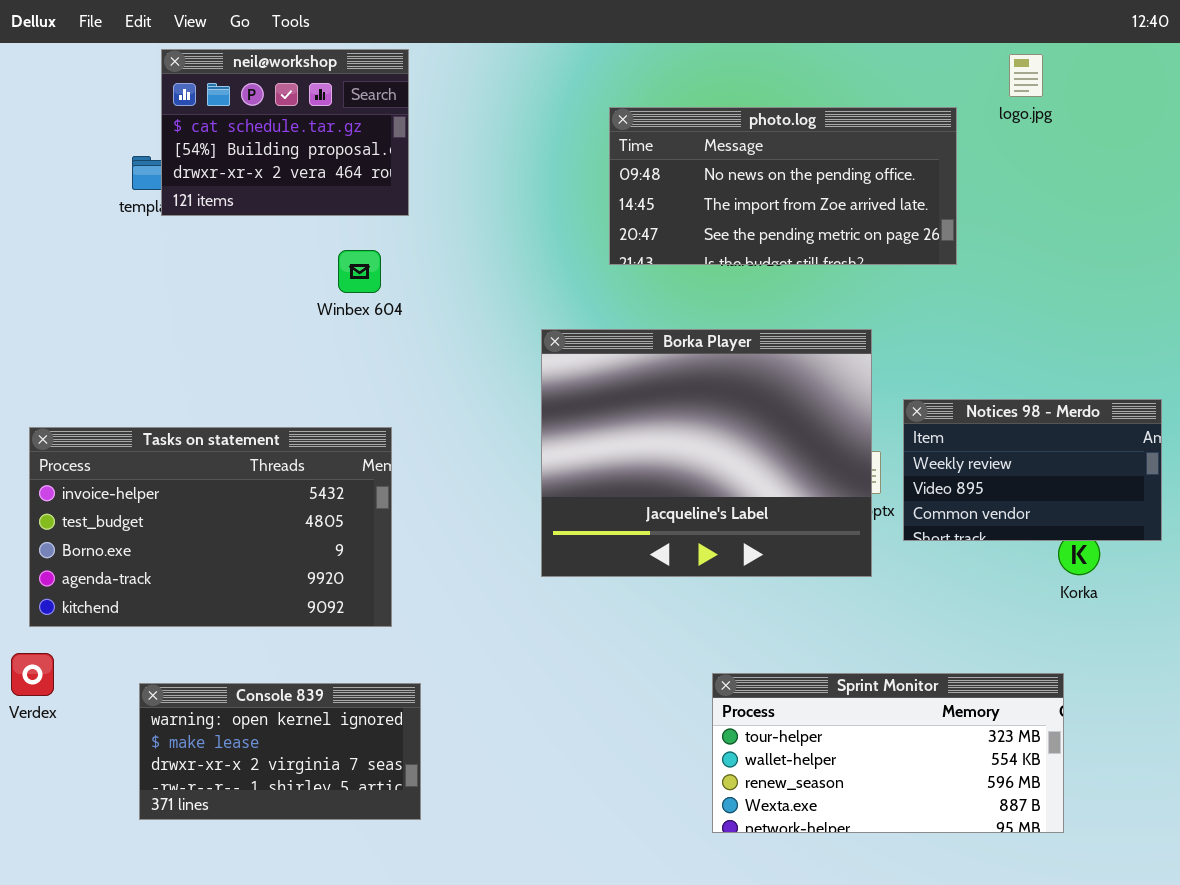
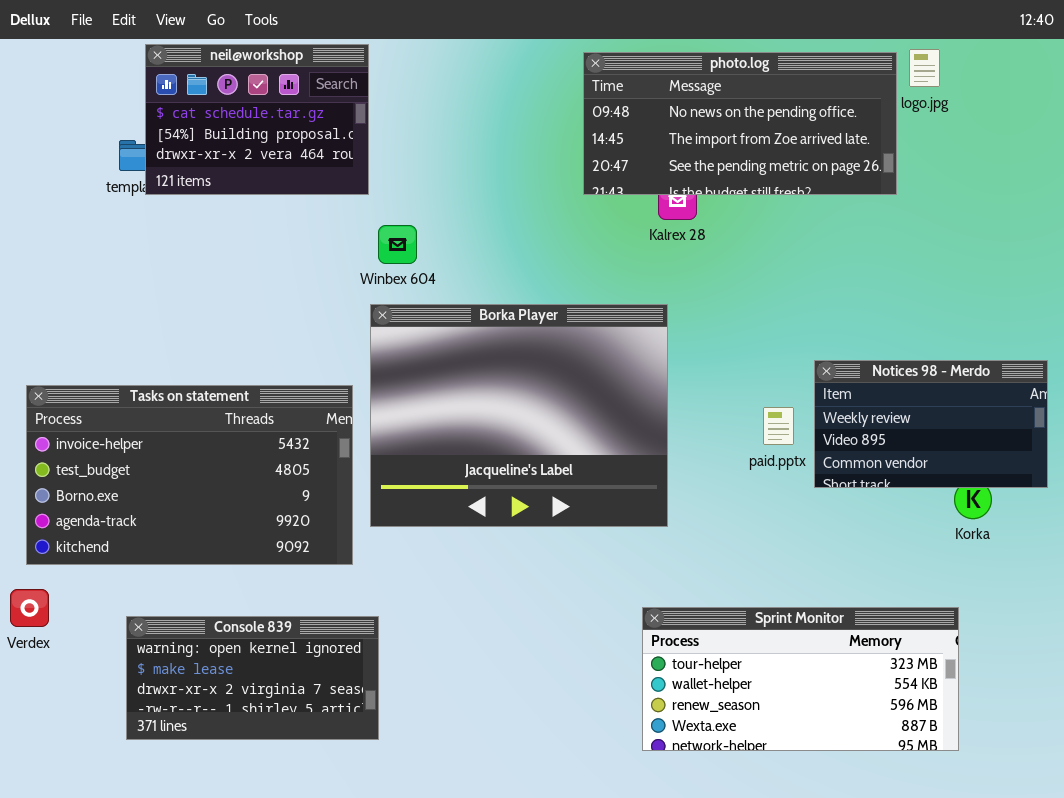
photo.log: [609,107,957,265] -> [583,52,897,195], moved
Winbex 604: [338,250,381,293] -> [378,225,417,264], moved
Borka Player: [541,329,872,577] -> [370,304,668,527], moved

